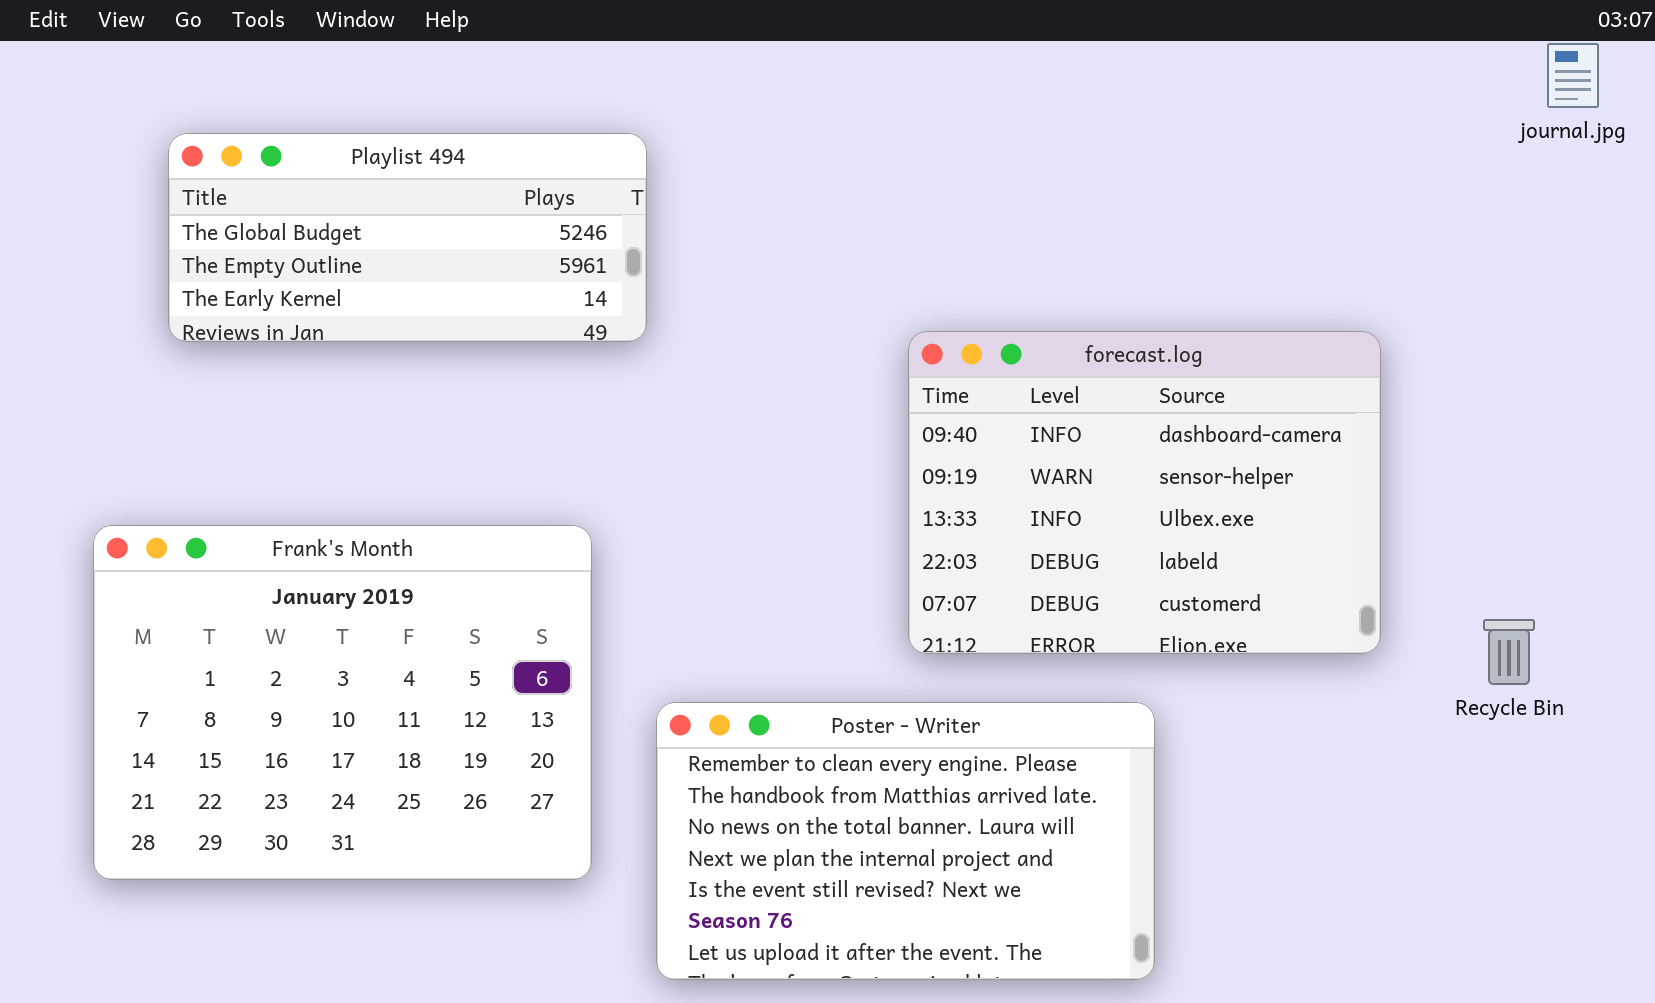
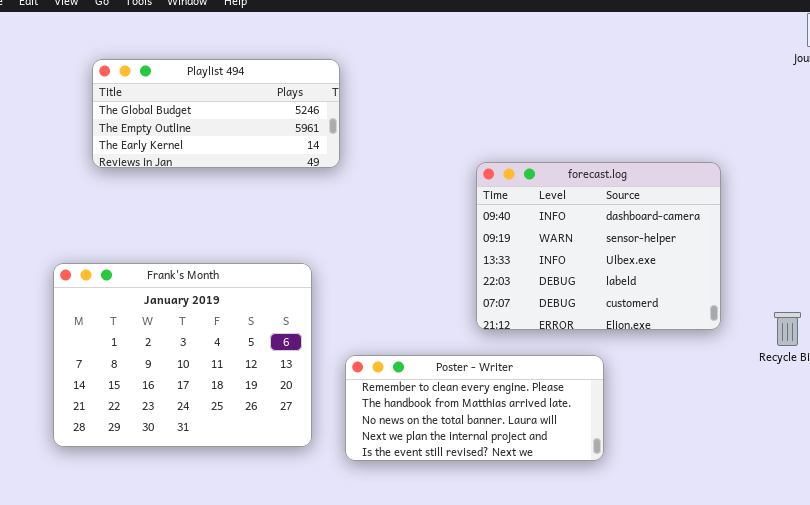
Poster - Writer: [656,702,1155,980] -> [345,355,604,461], resized

